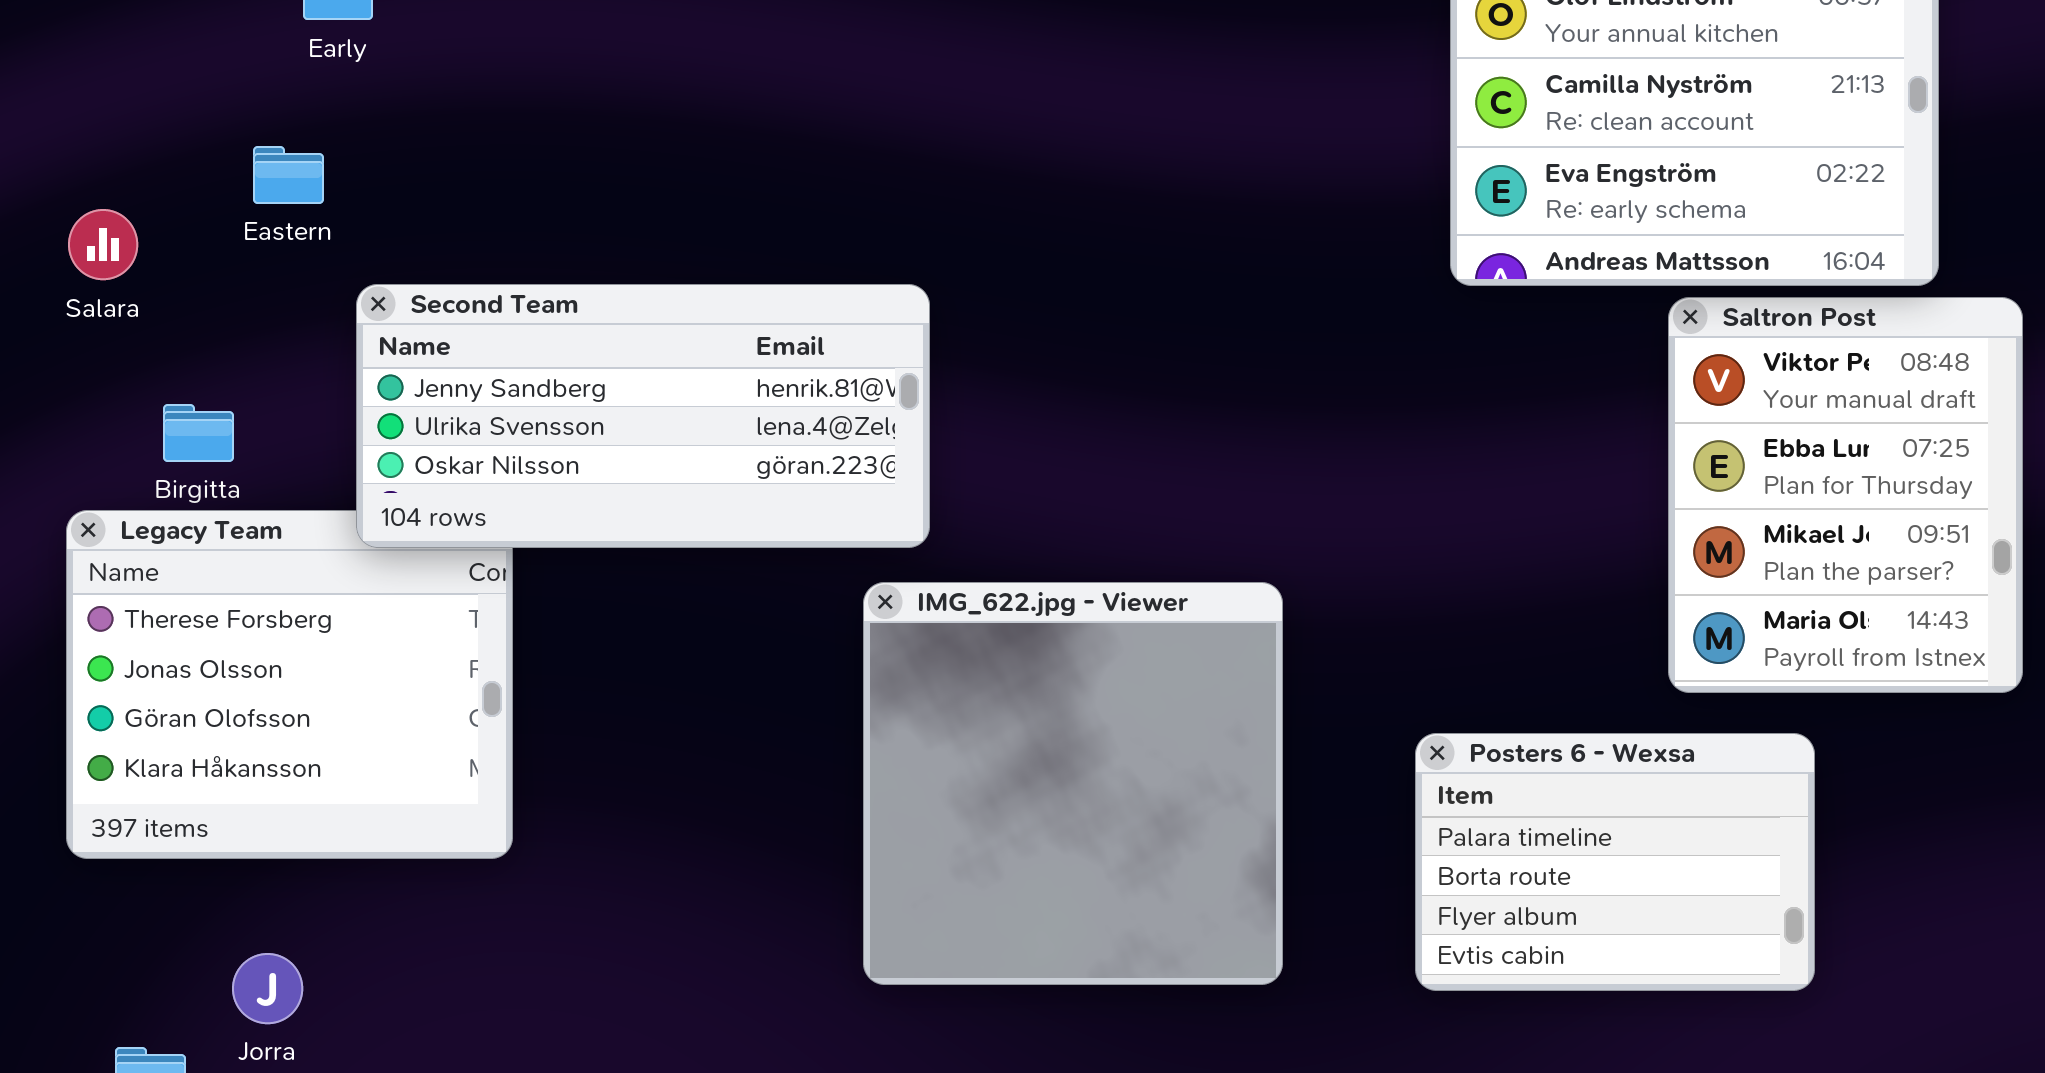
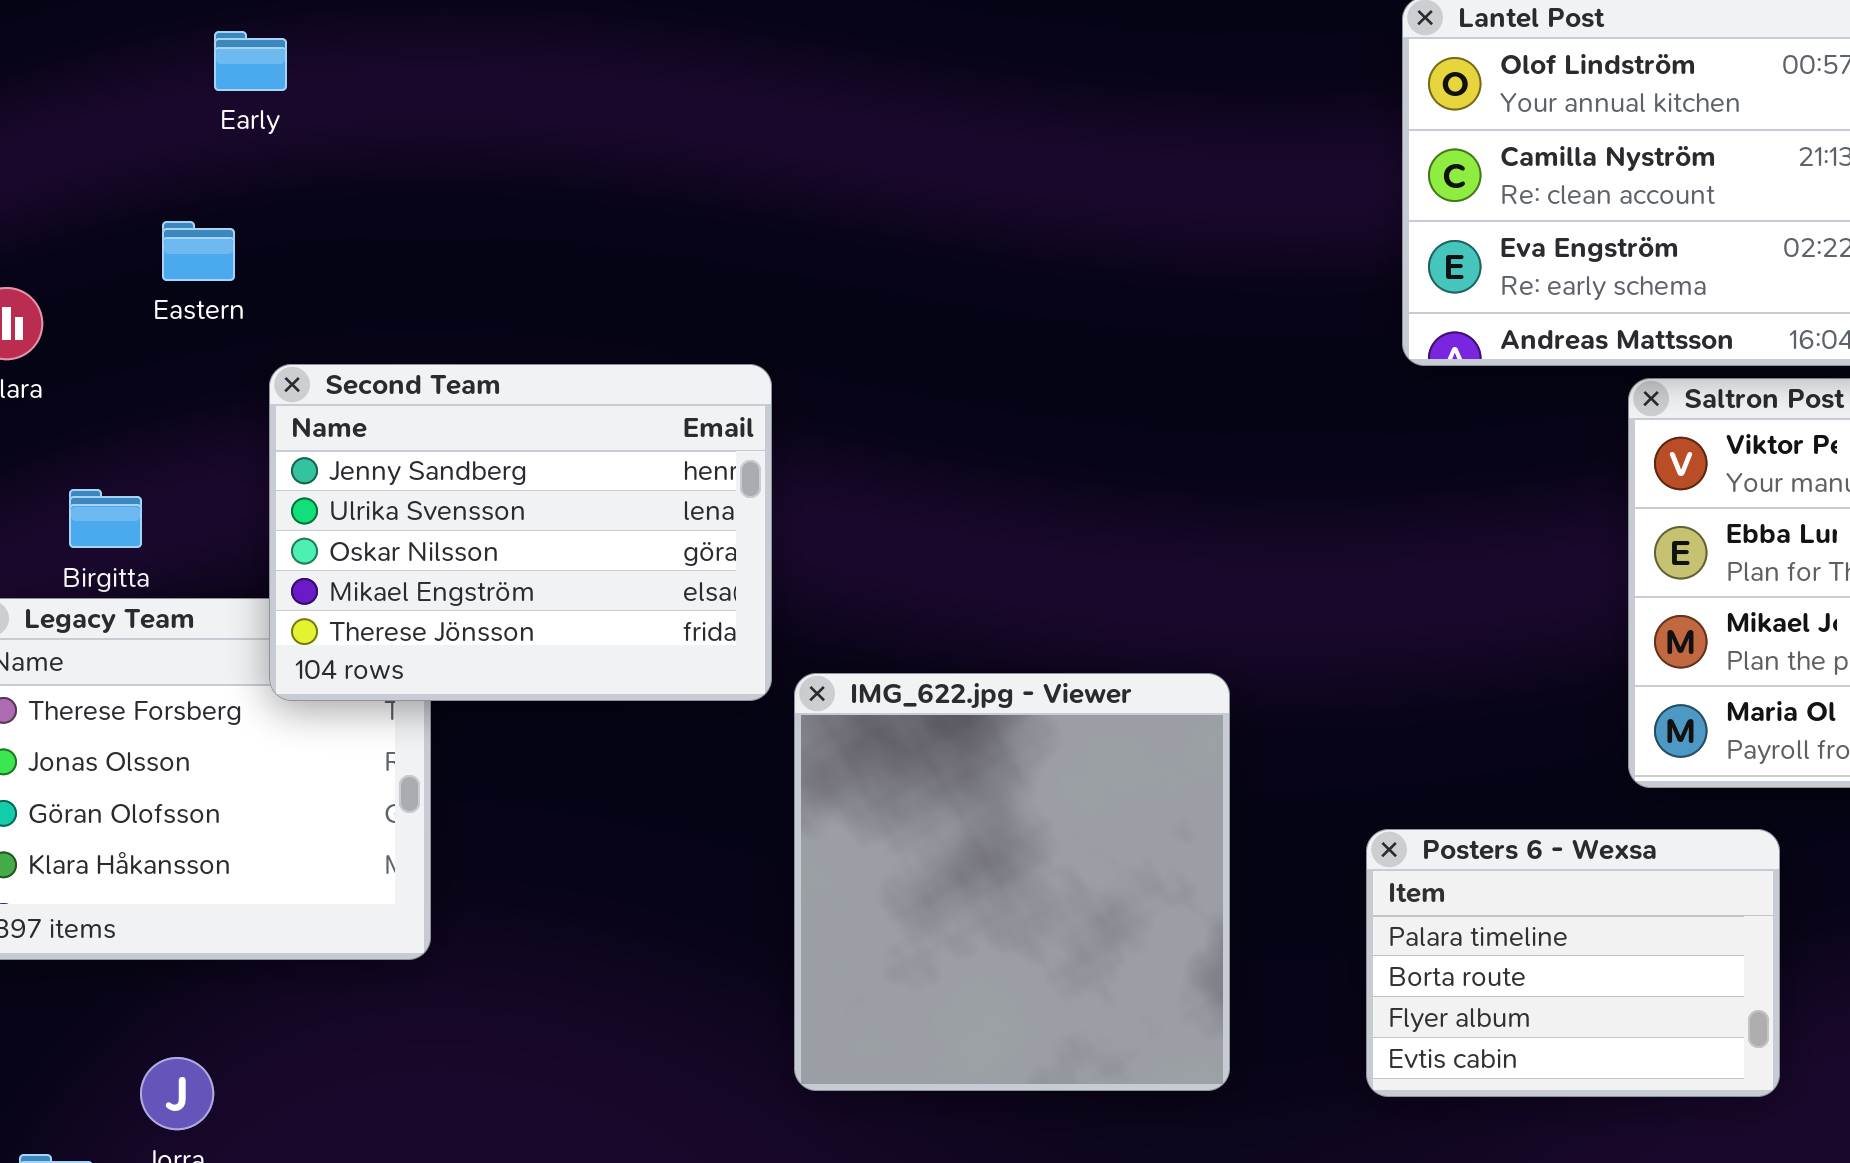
Second Team: [356,284,930,548] -> [269,364,772,701], resized

